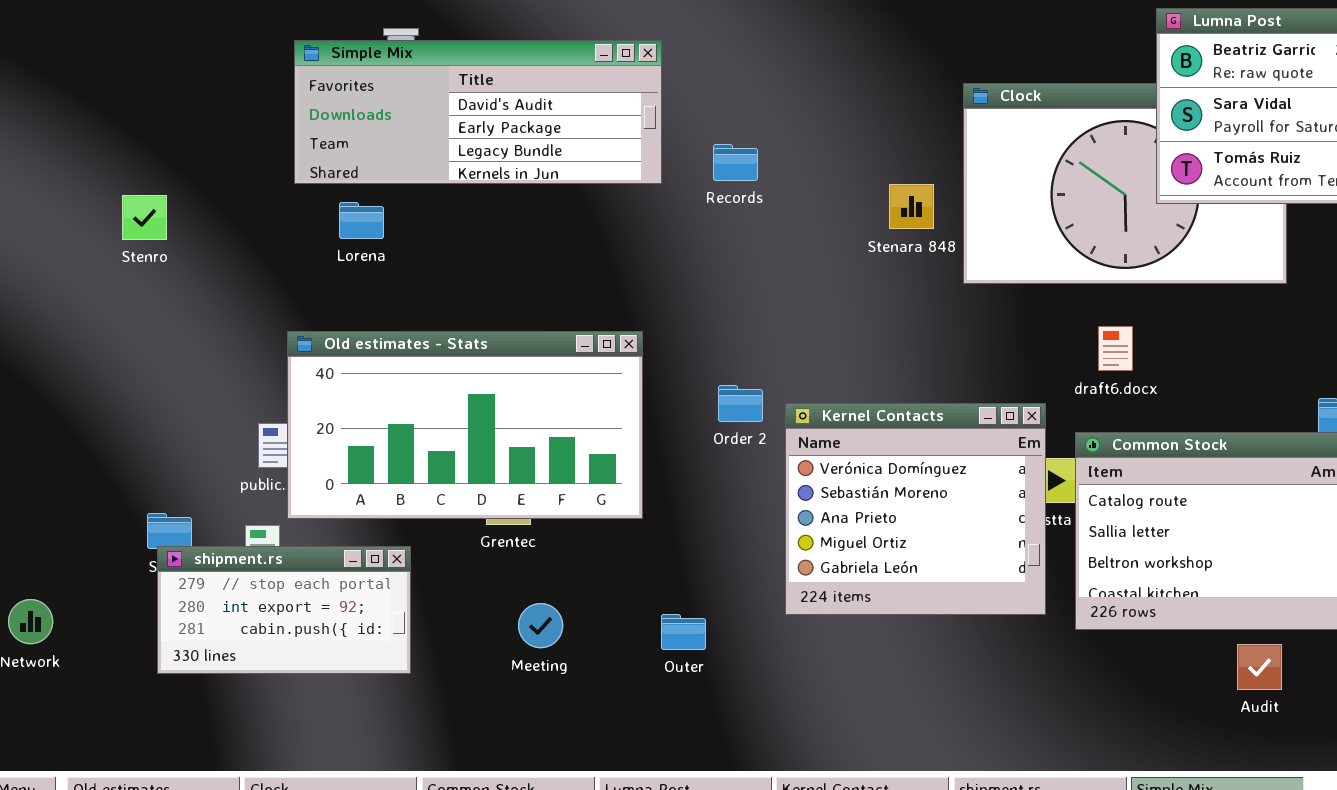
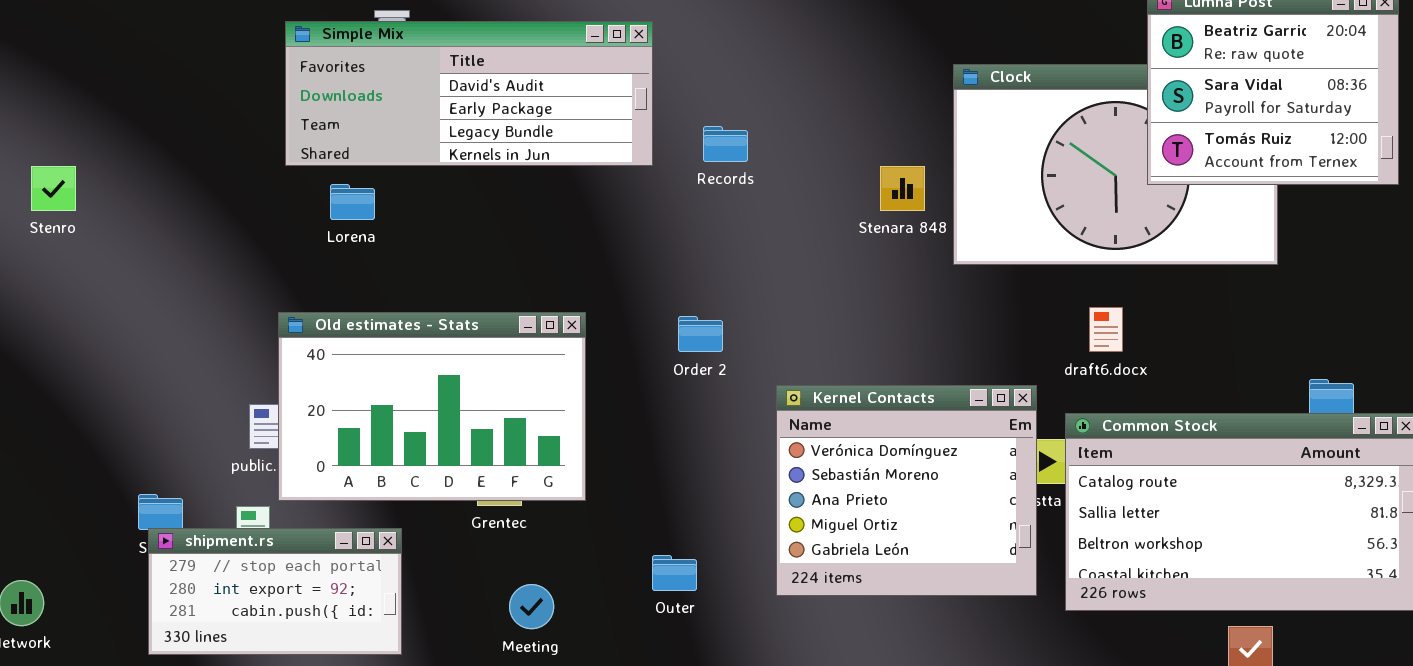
Stenro: [122,195,167,240] -> [31,166,76,211], moved
Old estimates - Stats: [287,331,643,519] -> [278,312,586,501], resized
Order 2: [718,385,763,422] -> [678,316,723,352], moved
Outer: [661,614,706,650] -> [652,555,697,591], moved

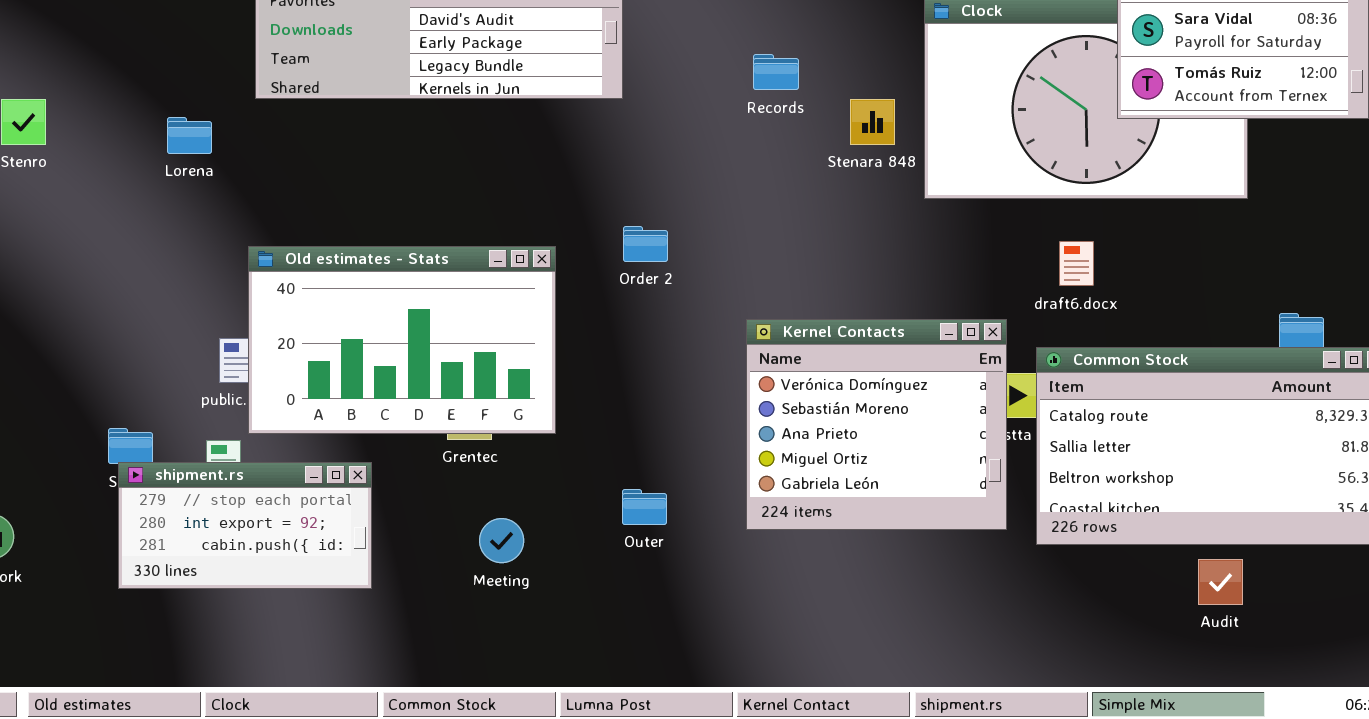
Records: [703,126,748,162] -> [753,54,799,90], moved
Lorena: [330,184,375,220] -> [167,117,212,154], moved
Order 2: [678,316,723,352] -> [623,226,668,262], moved

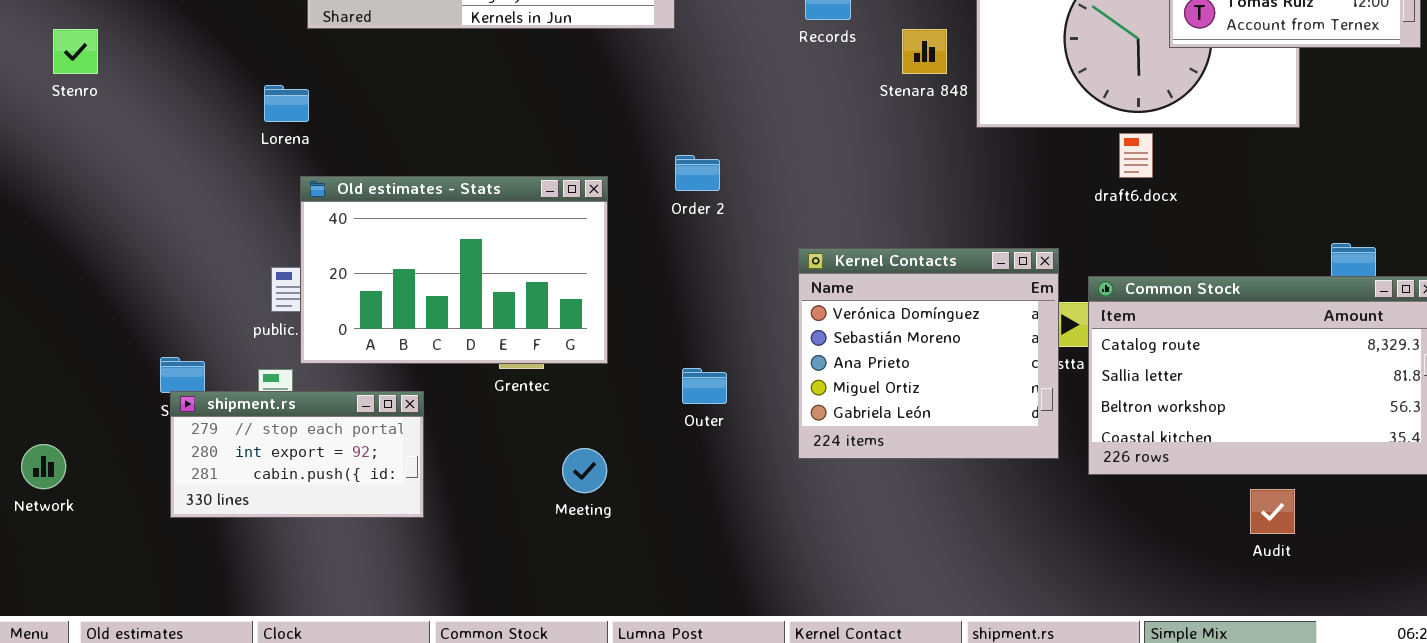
Lorena: [167,117,212,154] -> [264,85,309,122], moved
draft6.docx: [1059,241,1094,286] -> [1119,133,1153,178], moved
Outer: [622,489,667,525] -> [682,368,727,404], moved
Meeting: [479,518,524,563] -> [562,448,607,493], moved

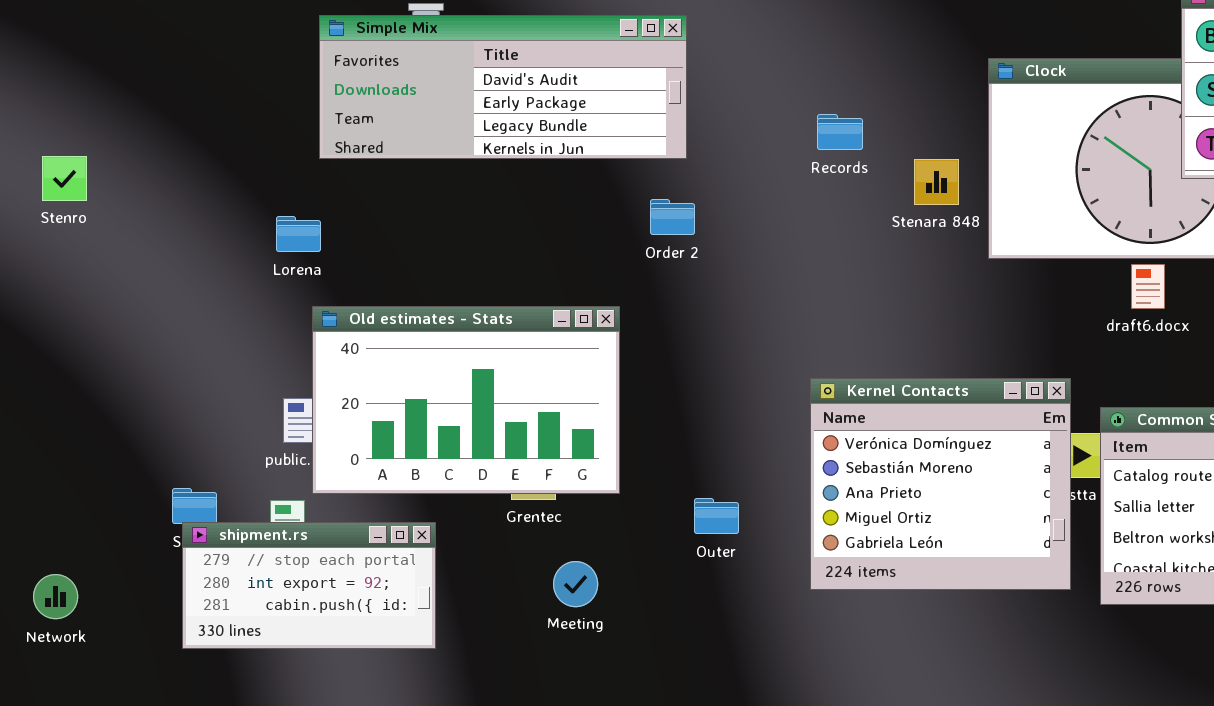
Stenro: [53,29,98,74] -> [42,156,87,201], moved
Order 2: [675,155,720,191] -> [650,199,695,235], moved
Meeting: [562,448,607,493] -> [553,561,598,607], moved

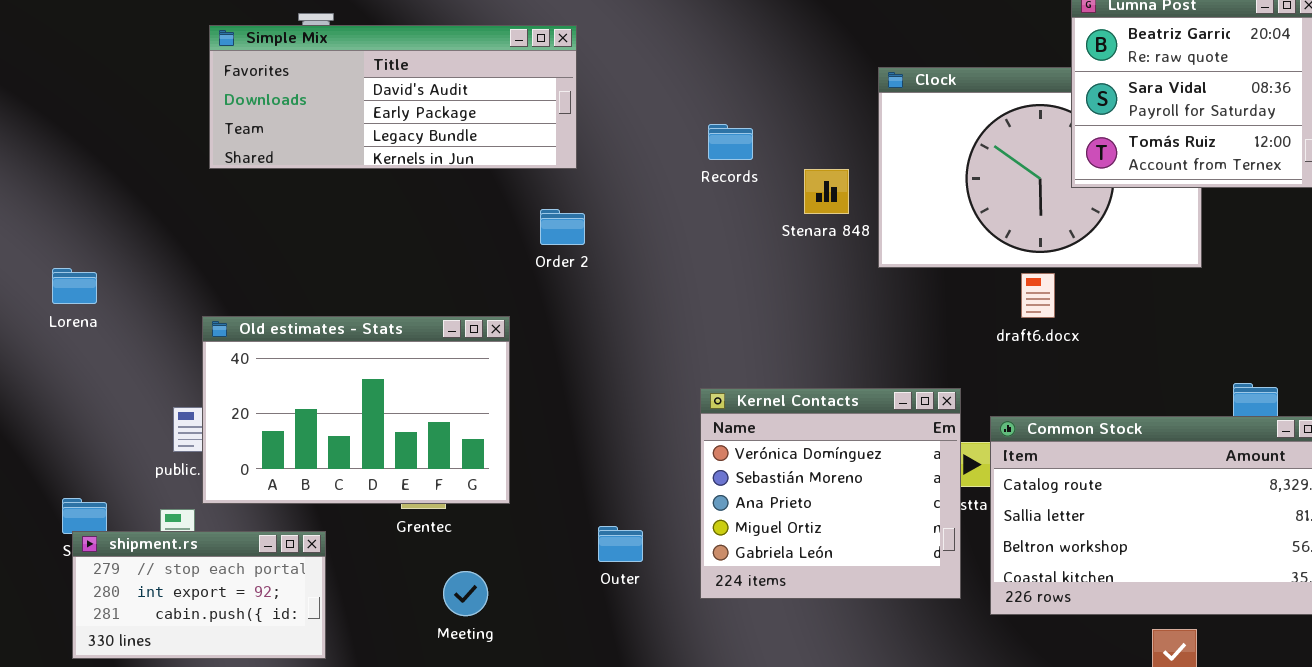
Lorena: [276,216,321,252] -> [52,268,97,304], moved
Outer: [694,498,739,534] -> [598,526,643,562], moved

